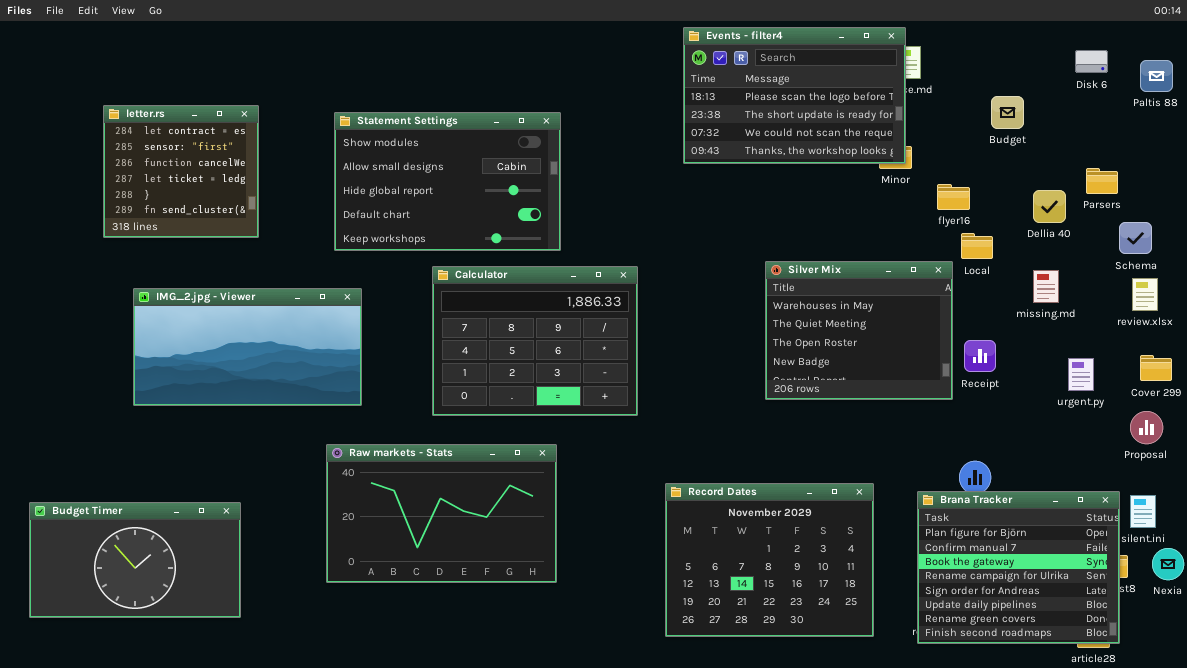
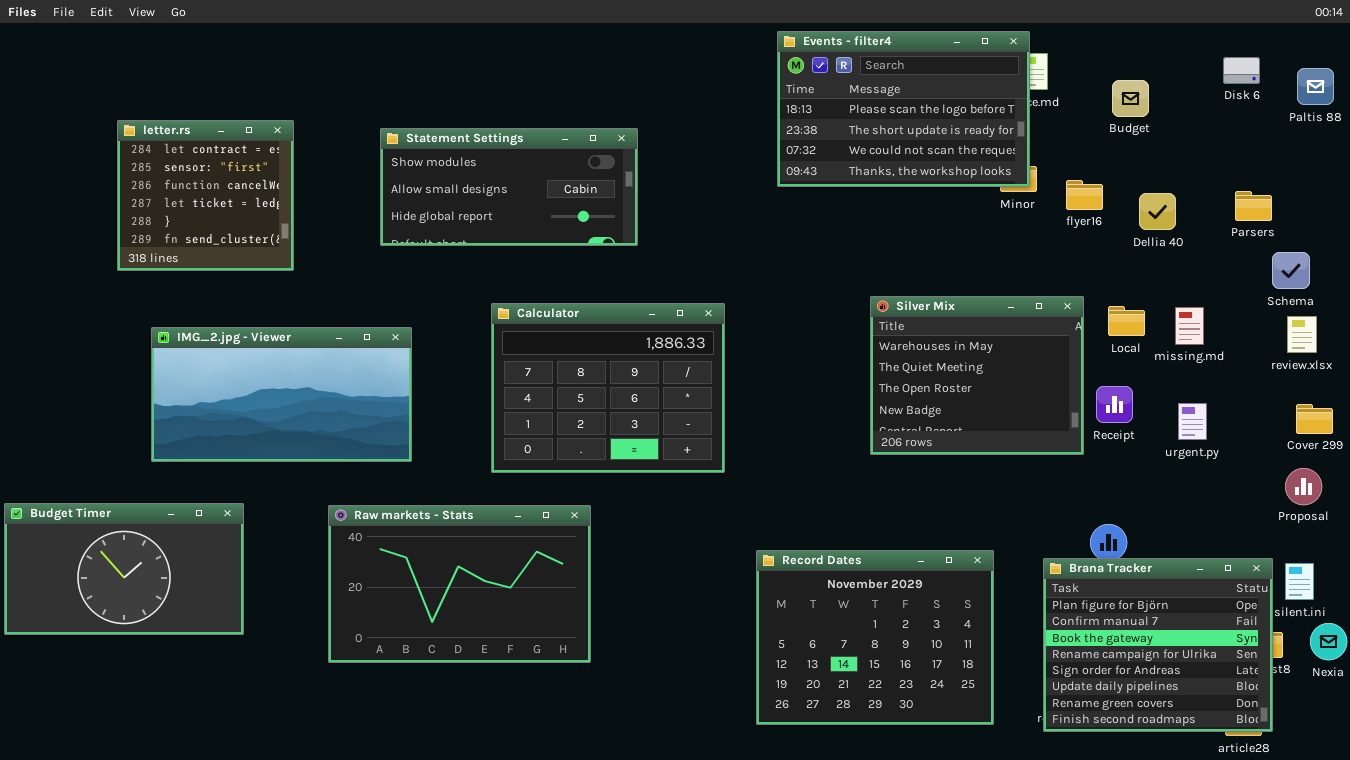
Budget: [991,96,1024,129] -> [1112,80,1149,117], moved
Statement Settings: [334,112,561,251] -> [380,128,638,246], resized
flyer16: [937,184,970,210] -> [1066,180,1103,210], moved
Dellia 40: [1033,190,1066,223] -> [1139,193,1176,230], moved
Local: [961,233,993,259] -> [1108,306,1145,336], moved
urgent.py: [1068,358,1094,391] -> [1178,403,1207,440], moved
Raw markets - Stats: [326,444,557,583] -> [328,505,591,663], moved
Budget Timer: [29,502,241,618] -> [4,503,244,635], moved

